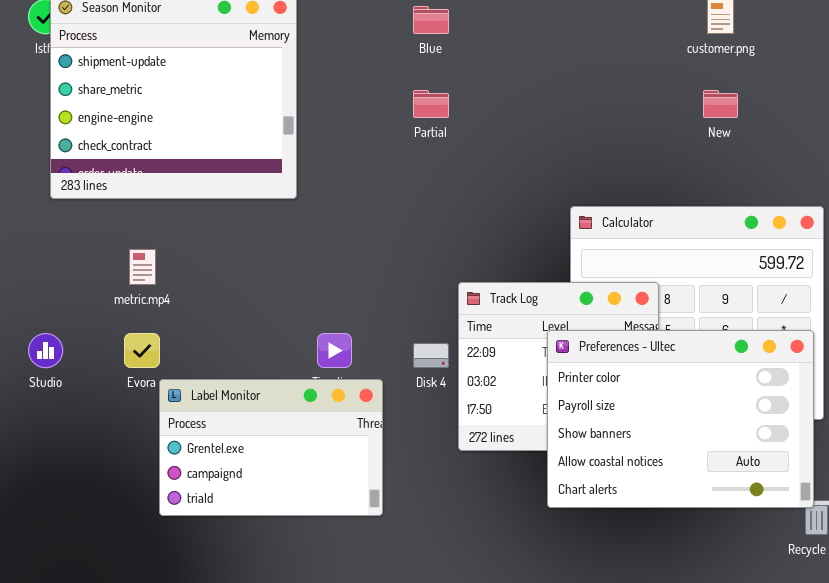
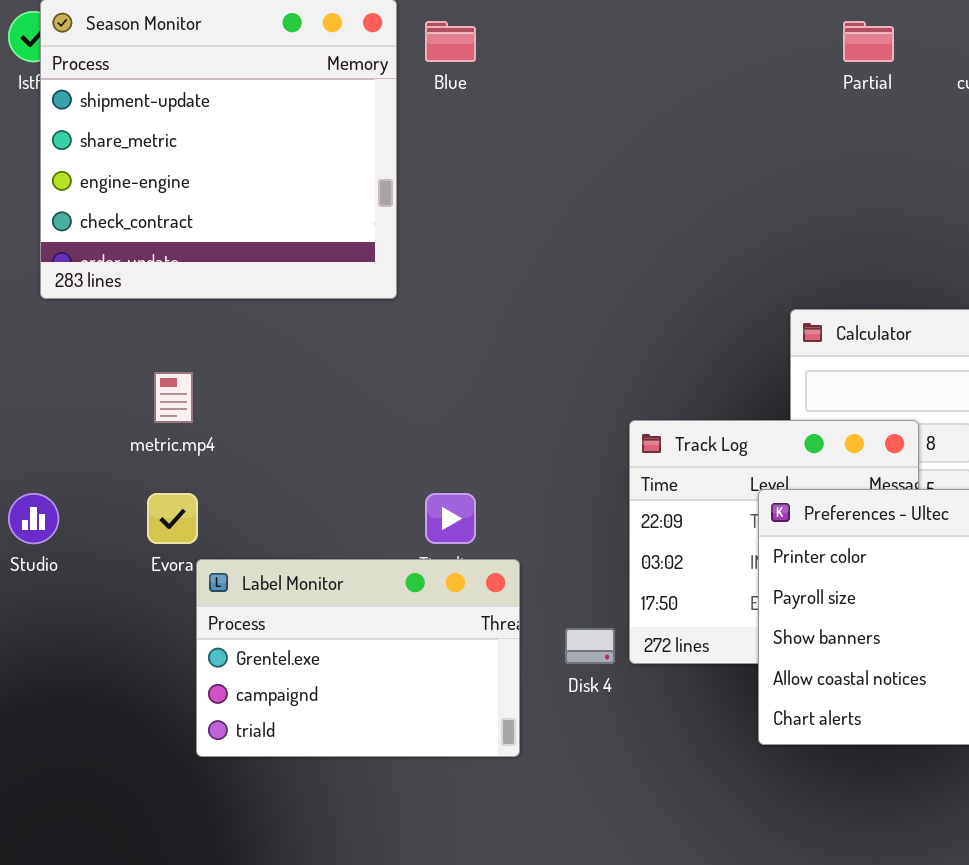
Blue: [413,6,449,34] -> [425,21,476,62], moved
Partial: [413,90,449,118] -> [843,21,894,62], moved
Disk 4: [413,343,449,368] -> [565,628,615,664], moved

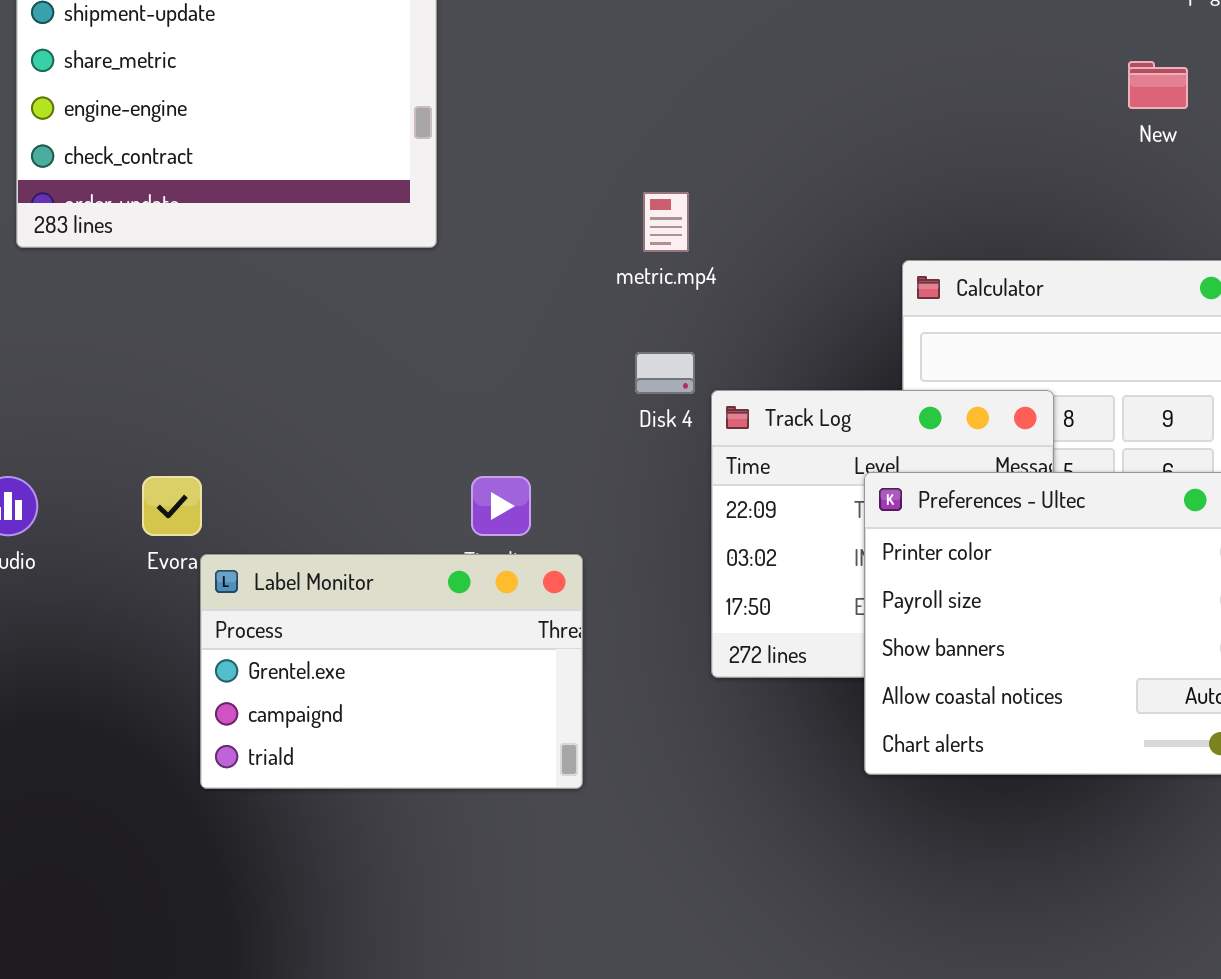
metric.mp4: [154,372,193,423] -> [643,192,689,252], moved
Disk 4: [565,628,615,664] -> [635,352,695,394], moved

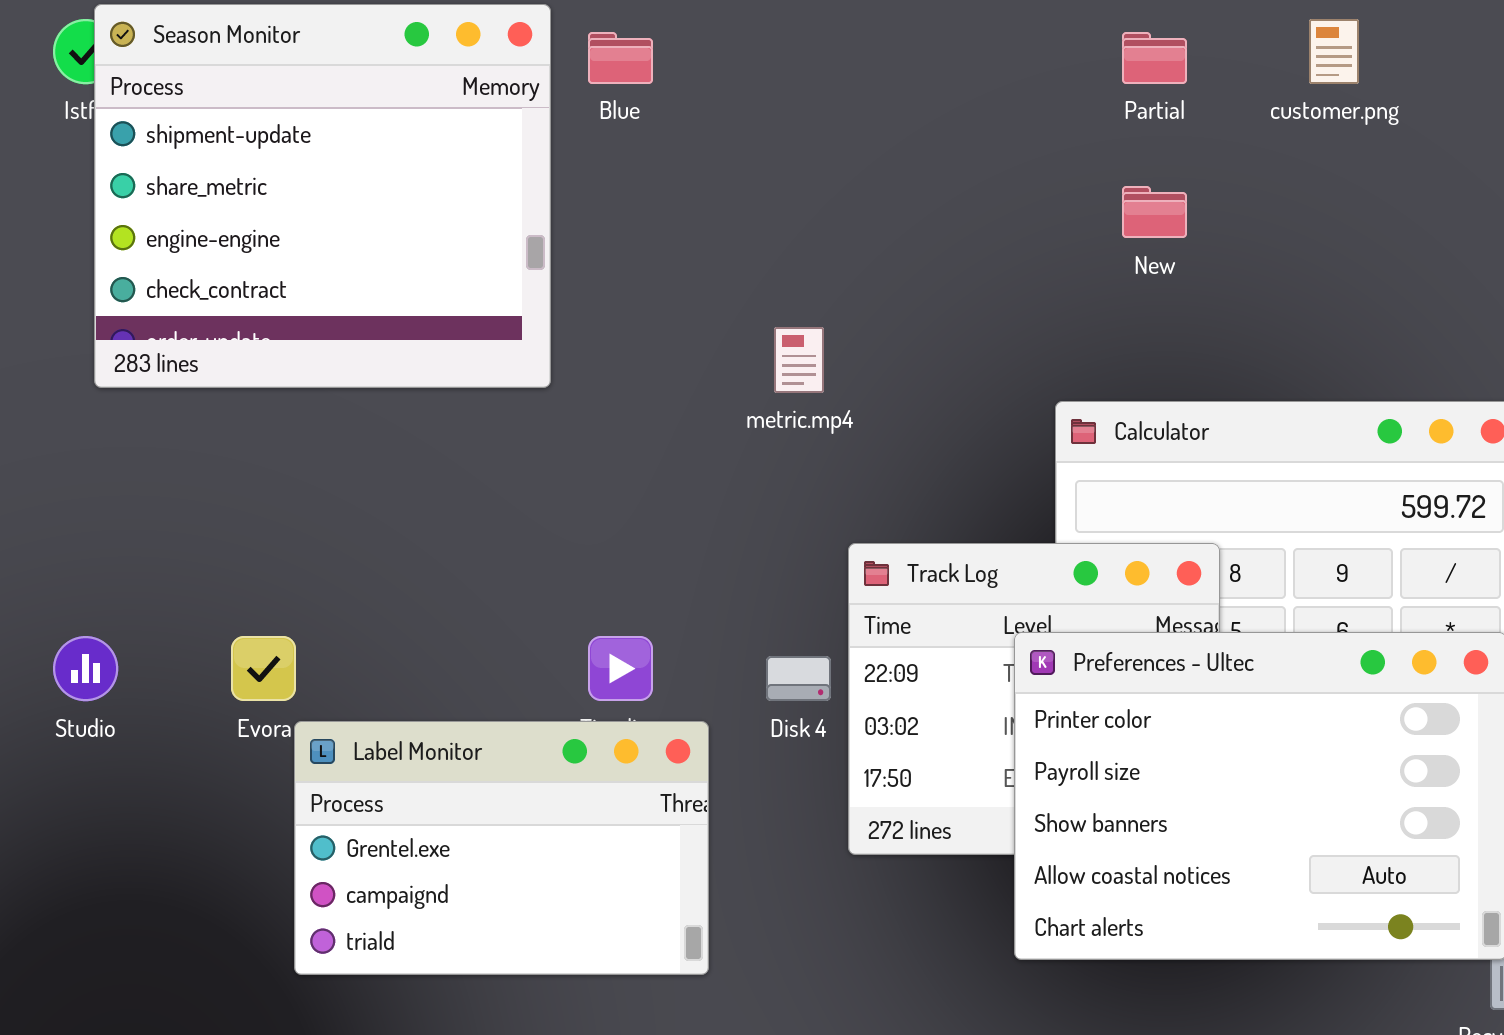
New: [1128,61,1188,109] -> [1122,186,1187,238], moved
Disk 4: [635,352,695,394] -> [766,656,831,701], moved

